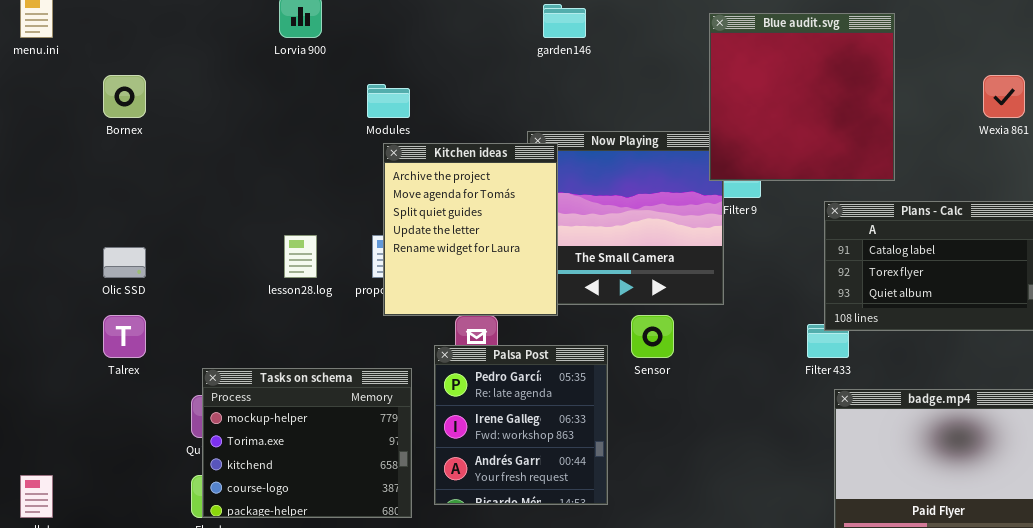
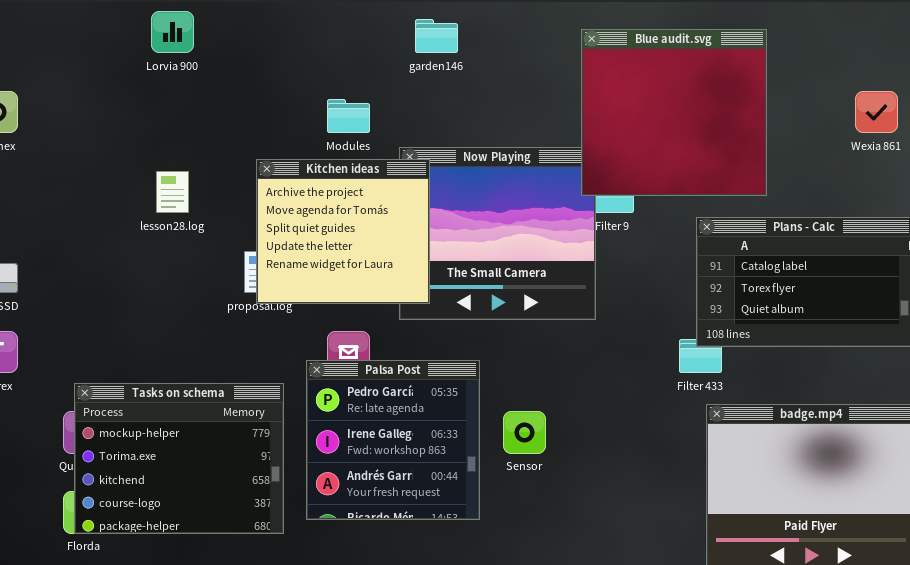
Modules: [367,84,410,118] -> [327,99,370,133], moved
Kitchen ideas: [383,143,558,316] -> [256,159,430,304], resized
lesson28.log: [284,235,317,278] -> [156,171,189,213], moved
Sensor: [631,315,674,358] -> [503,411,546,454], moved

